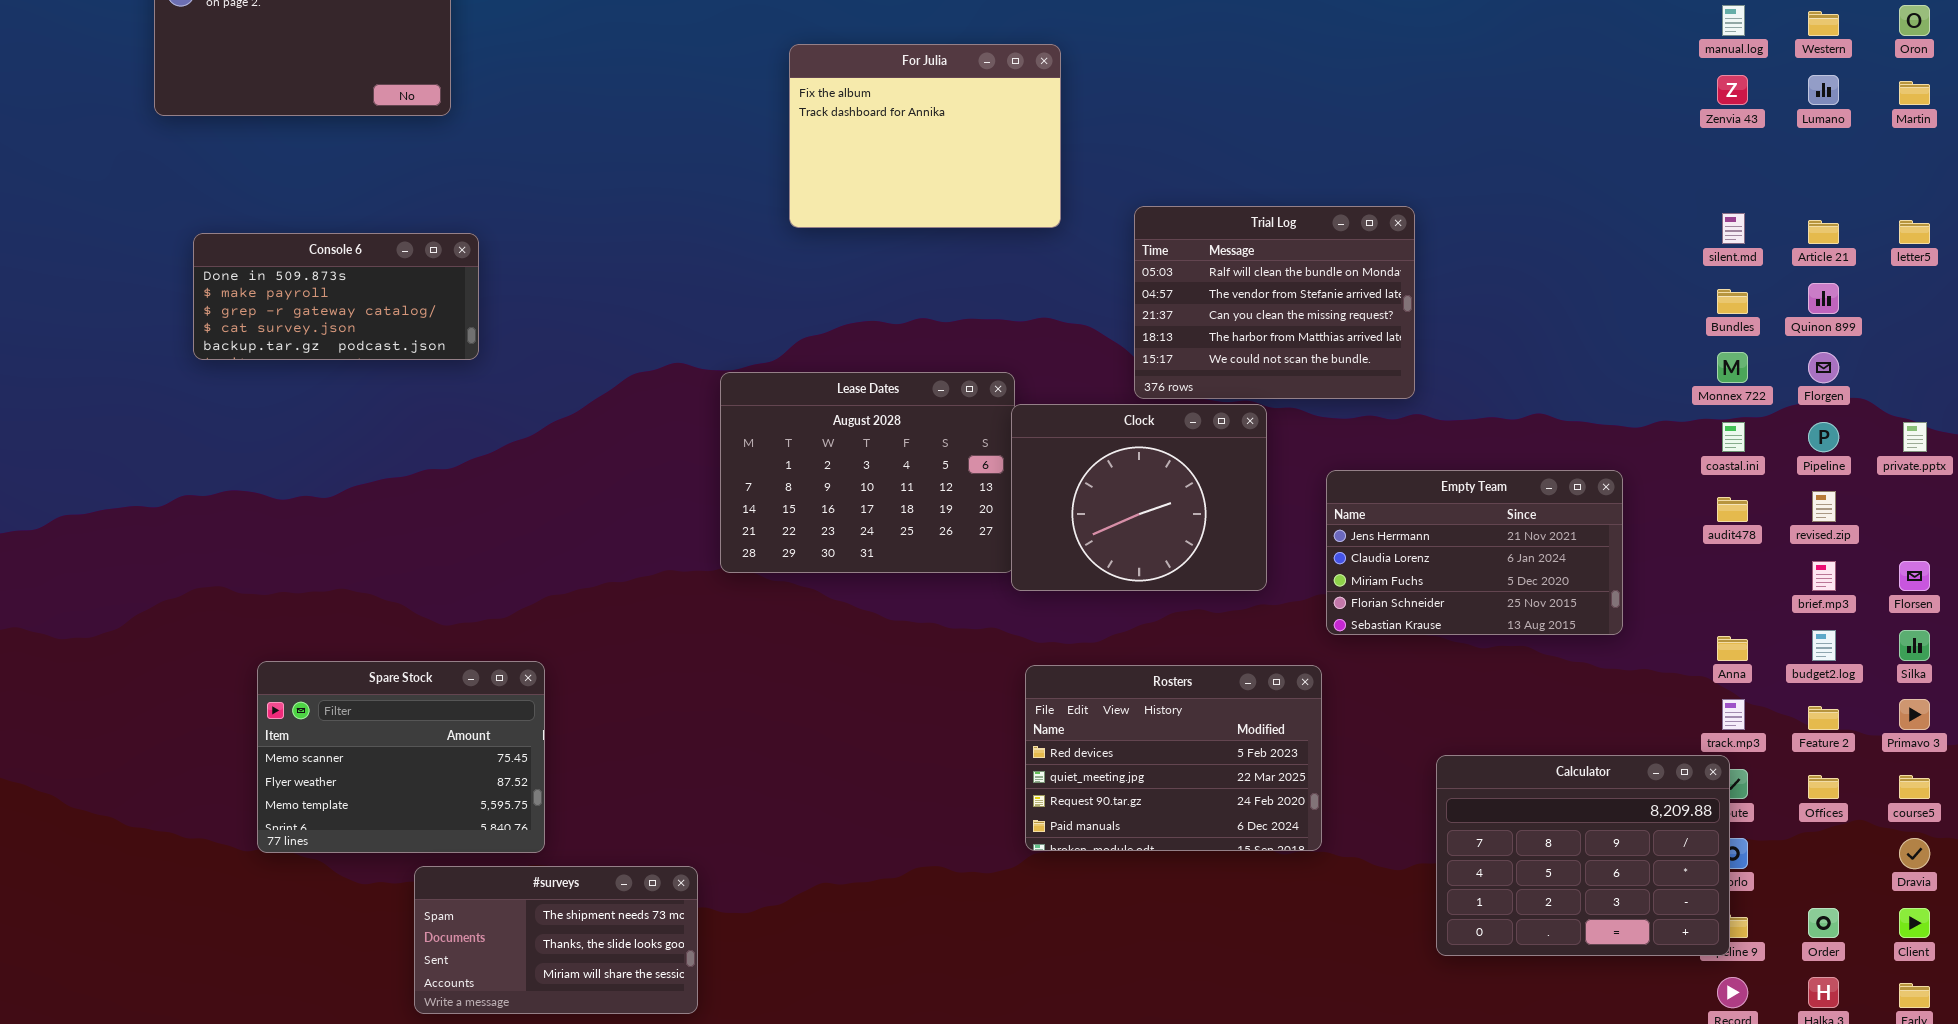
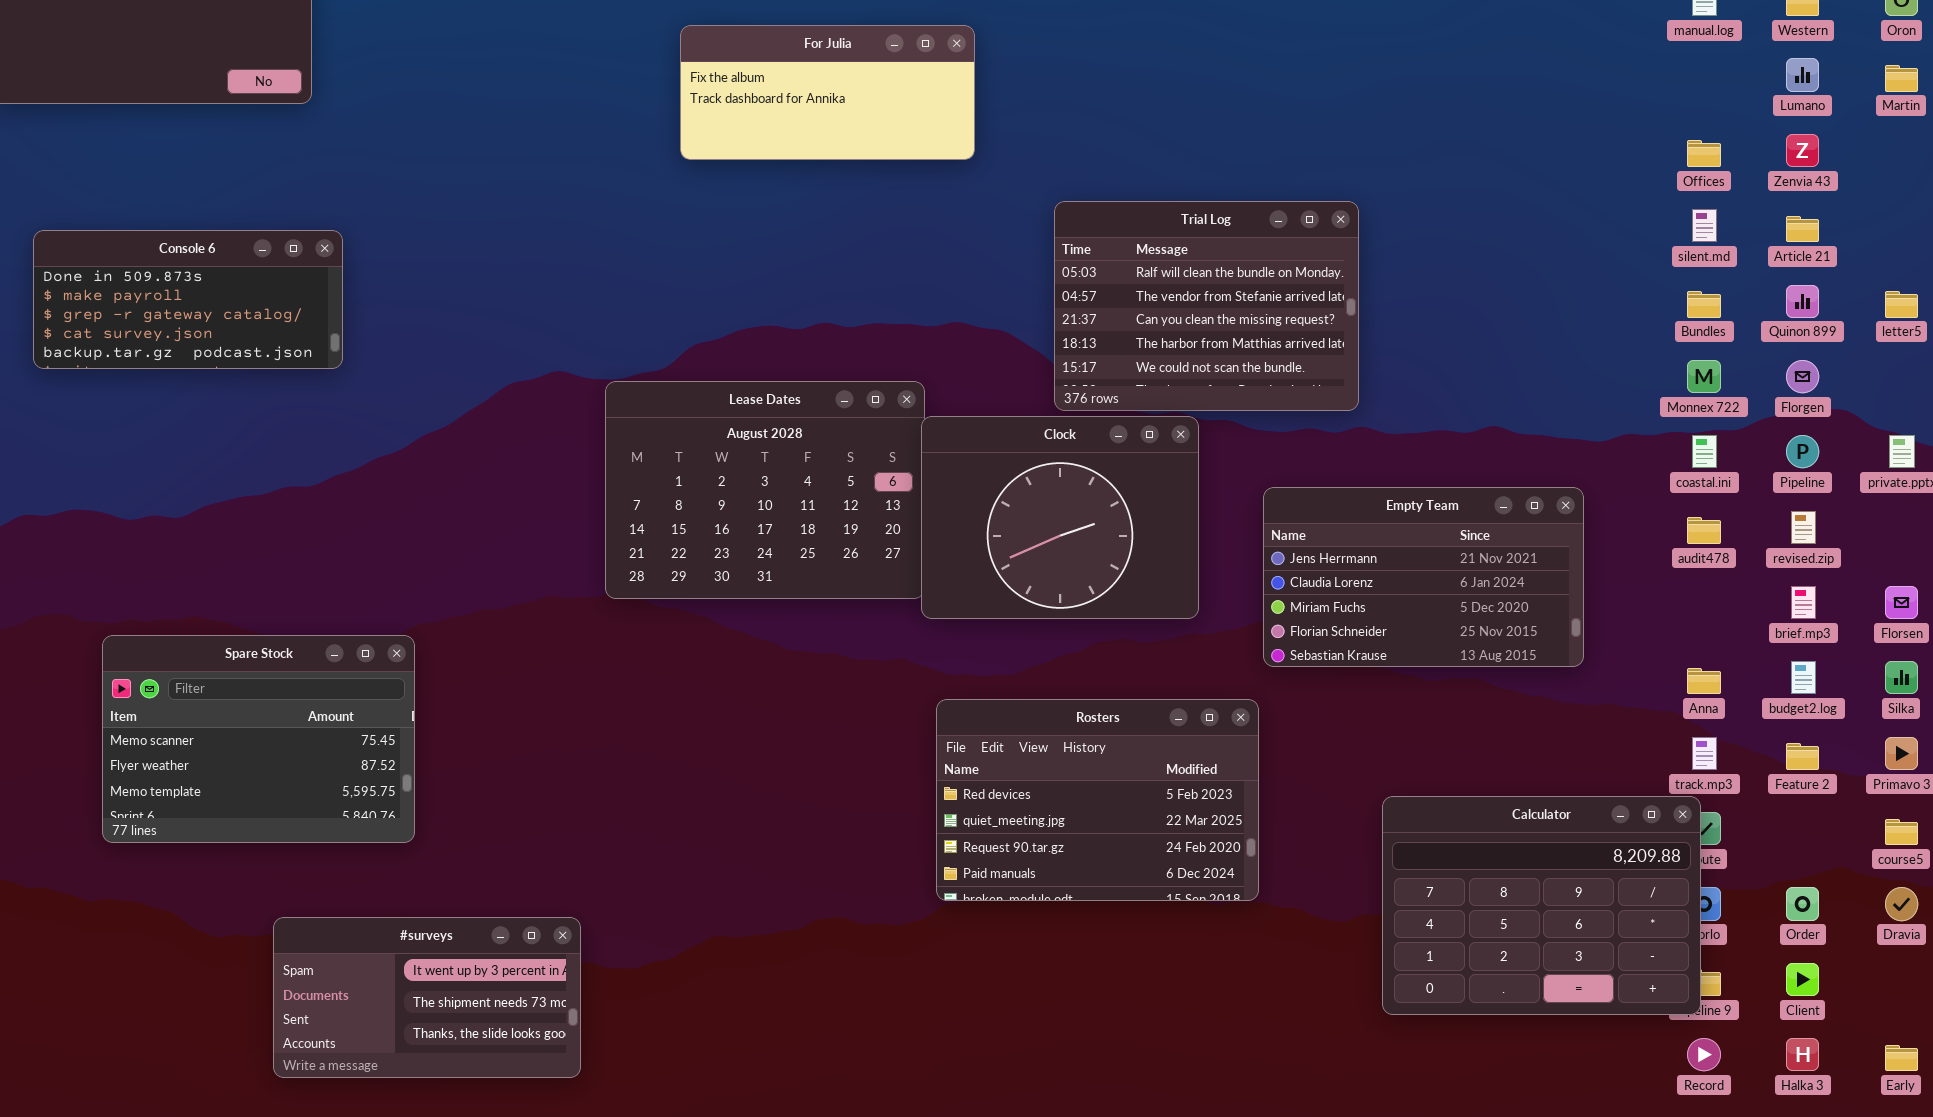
For Julia: [789,44,1061,228] -> [680,25,975,160], resized
Zenvia 43: [1717,75,1748,105] -> [1786,134,1819,167], moved
letter5: [1899,220,1930,244] -> [1885,291,1918,318], moved
Spare Stock: [257,661,545,853] -> [102,635,415,843], moved
Offices: [1808,775,1839,799] -> [1687,140,1721,167], moved
#surveys: [414,866,698,1014] -> [273,917,581,1078], scrolled up 1 row
Order: [1808,908,1839,938] -> [1786,887,1819,921], moved
Client: [1899,908,1930,938] -> [1786,963,1819,996], moved

